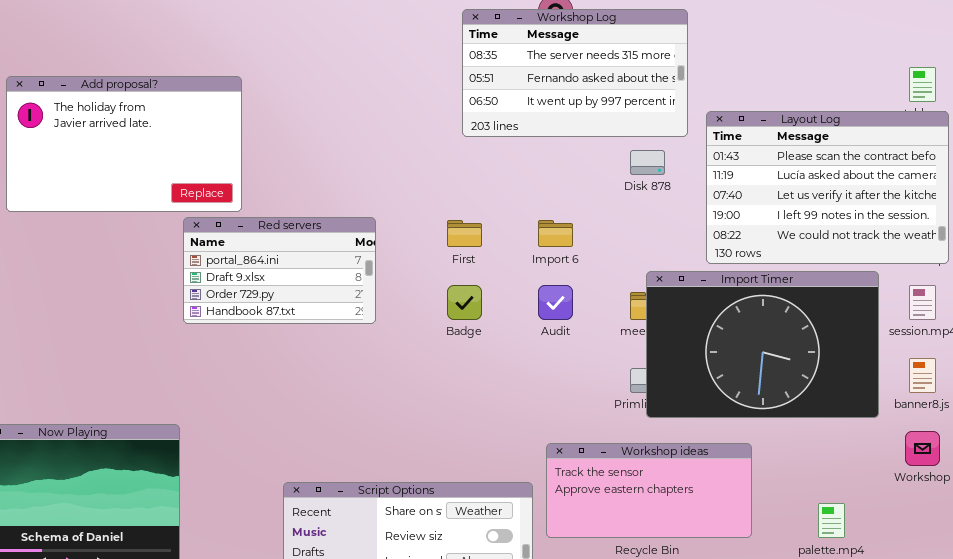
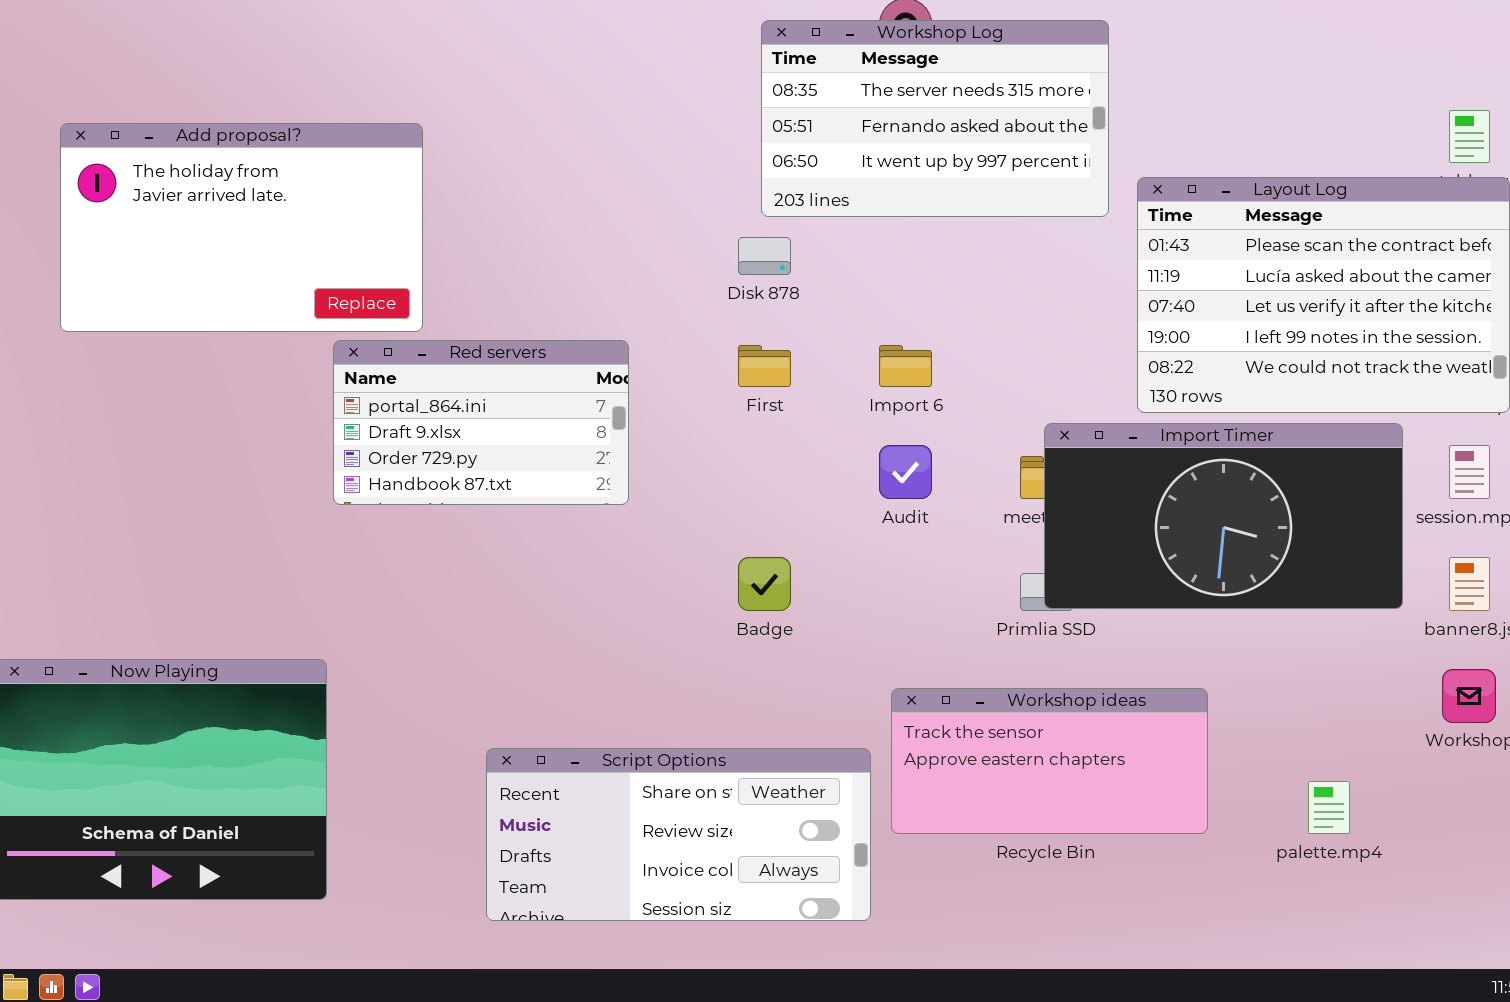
Disk 878: [630,150,665,175] -> [738,237,791,275], moved
Import Timer: [646,271,879,418] -> [1044,423,1403,609], resized
Badge: [447,285,482,320] -> [738,557,791,611], moved

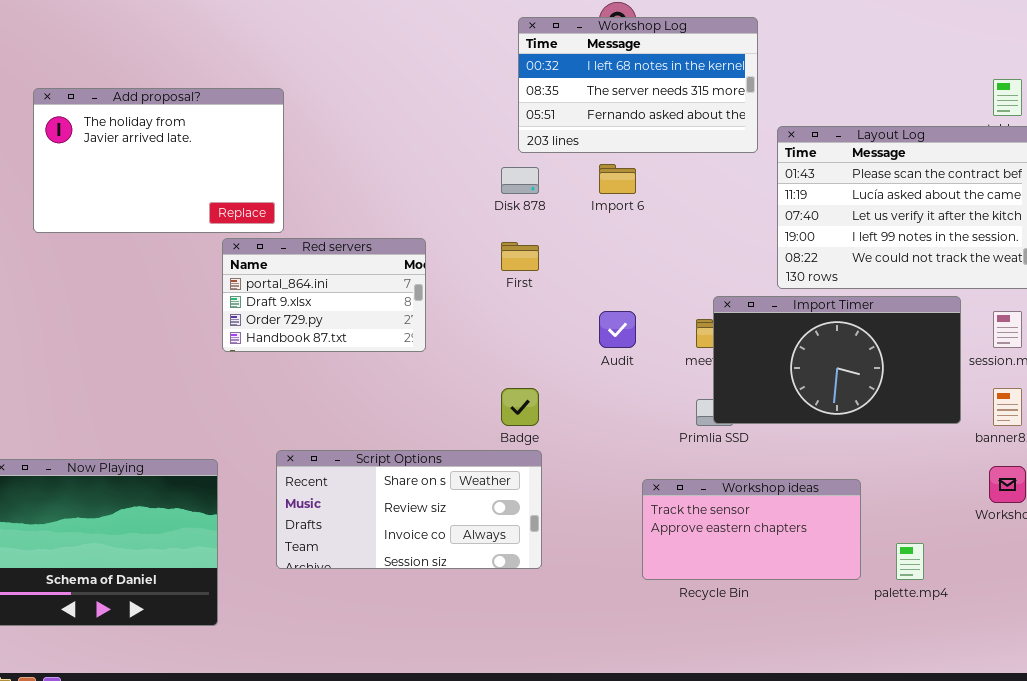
Workshop Log: [761,20,1109,217] -> [518,17,758,153], scrolled up 1 row
Import 6: [879,345,932,387] -> [599,164,636,194], moved
Workshop ideas: [891,688,1208,834] -> [642,479,861,580], moved
Script Options: [486,748,871,921] -> [276,450,542,569], moved

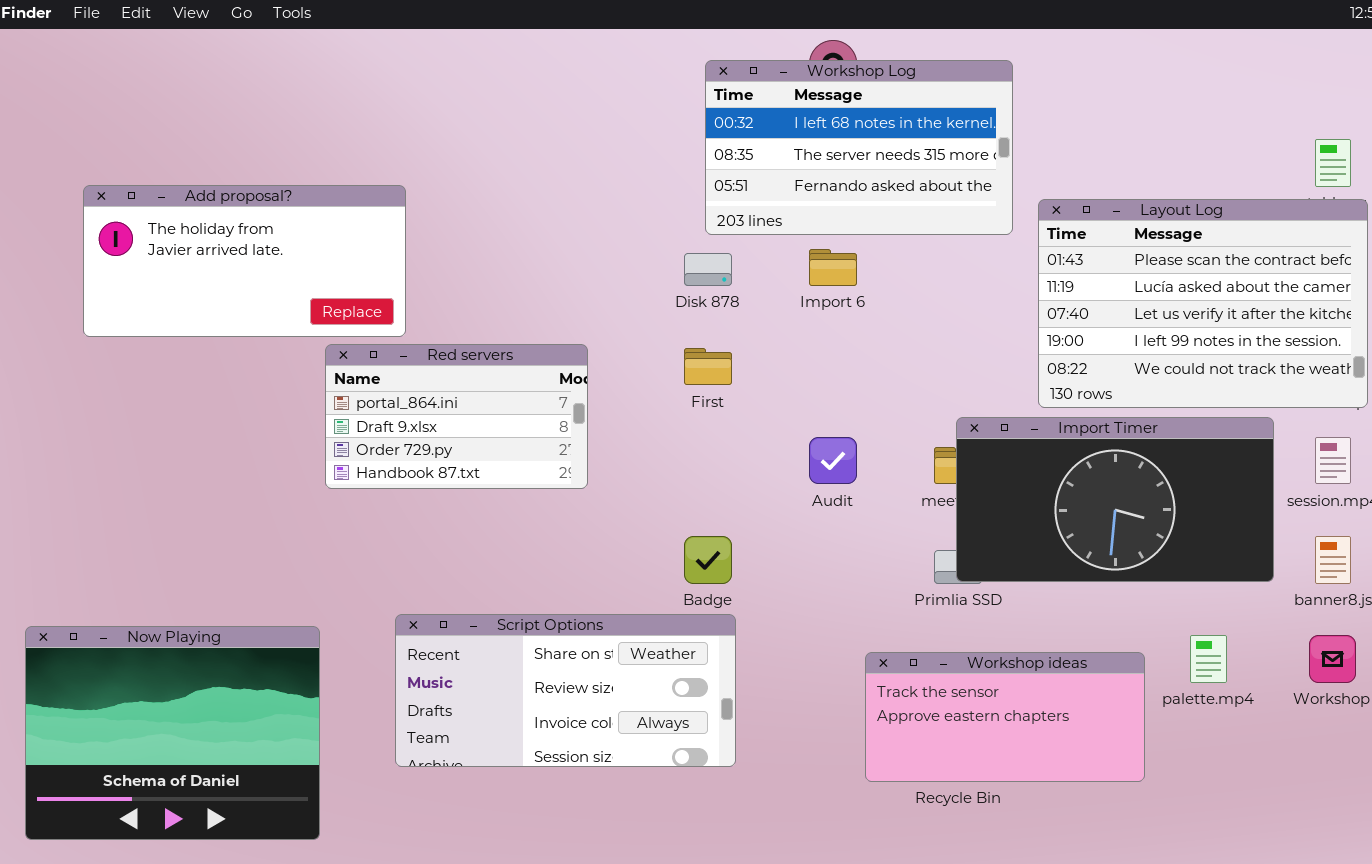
Add proposal?: [33,88,284,233] -> [83,185,406,337], resized
palette.mp4: [896,543,924,580] -> [1190,635,1227,683], moved

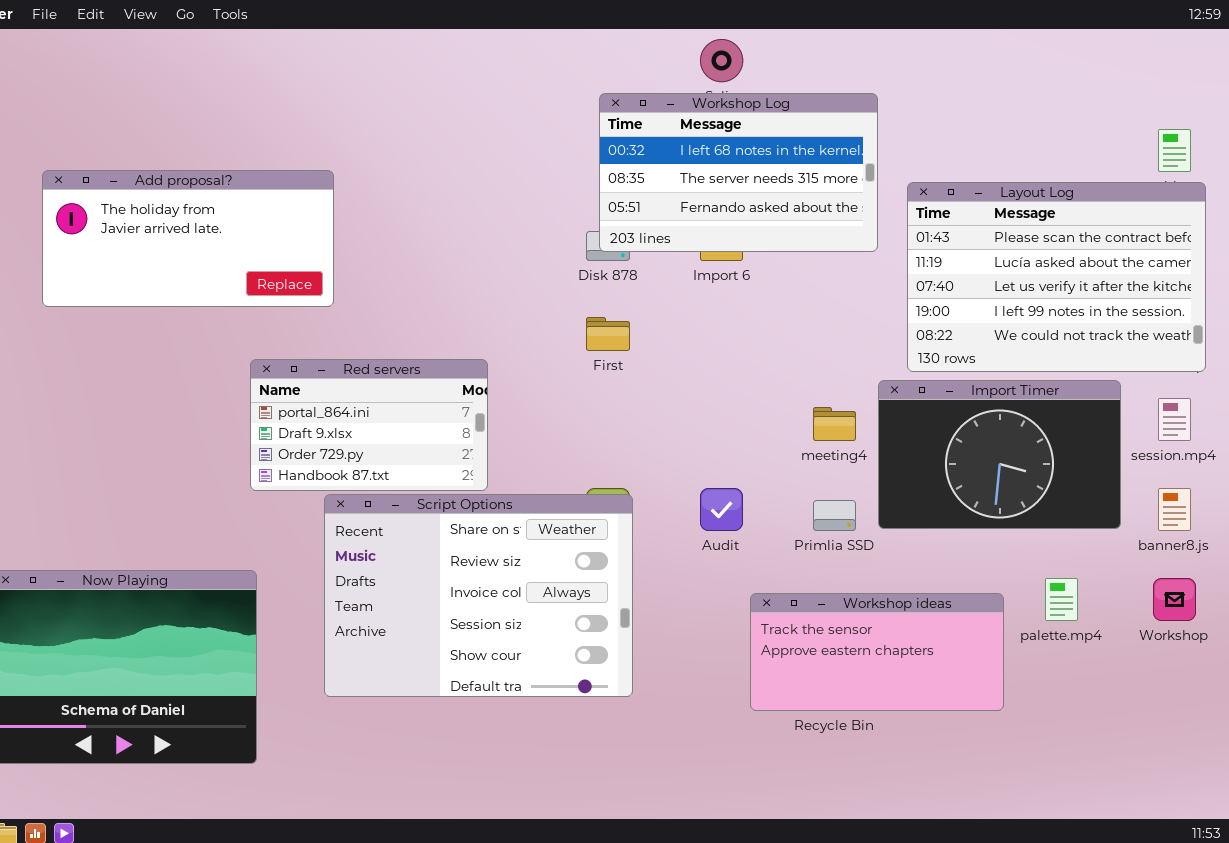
Workshop Log: [705,60,1013,235] -> [599,93,878,252], moved
Red servers: [325,344,588,489] -> [250,359,488,491], moved
Import Timer: [956,417,1274,582] -> [878,380,1121,529], resized
Audit: [809,437,857,484] -> [700,488,743,531], moved
Script Options: [395,614,736,767] -> [324,494,633,697], resized

